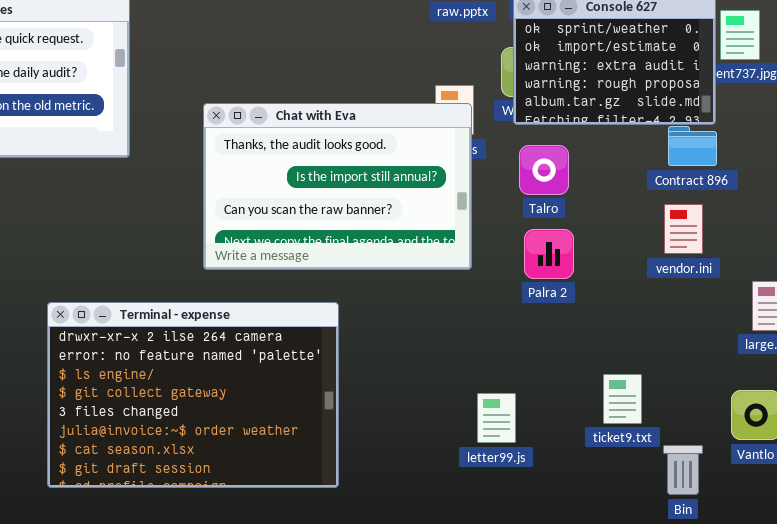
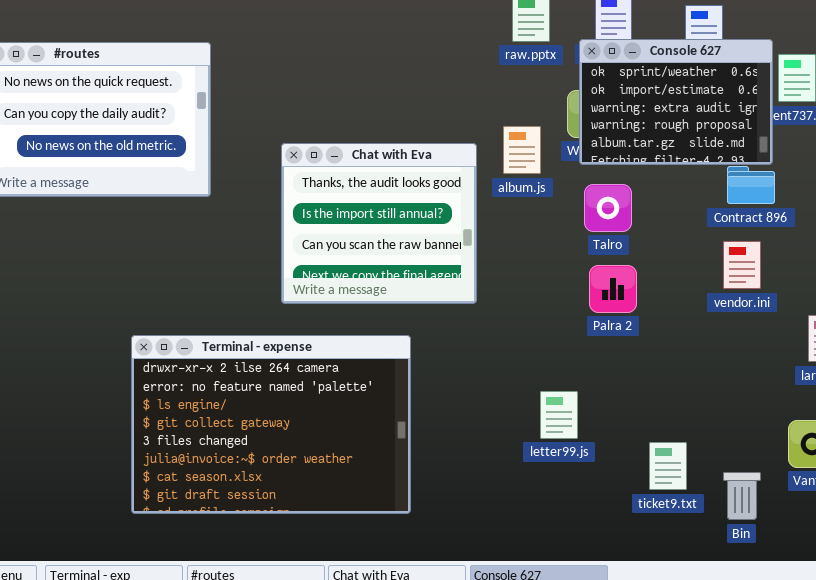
Chat with Eva: [203,103,472,270] -> [281,143,477,304], resized
ticket9.txt: [603,374,642,424] -> [649,442,687,490], moved
letter99.js: [477,393,516,443] -> [540,391,578,439], moved

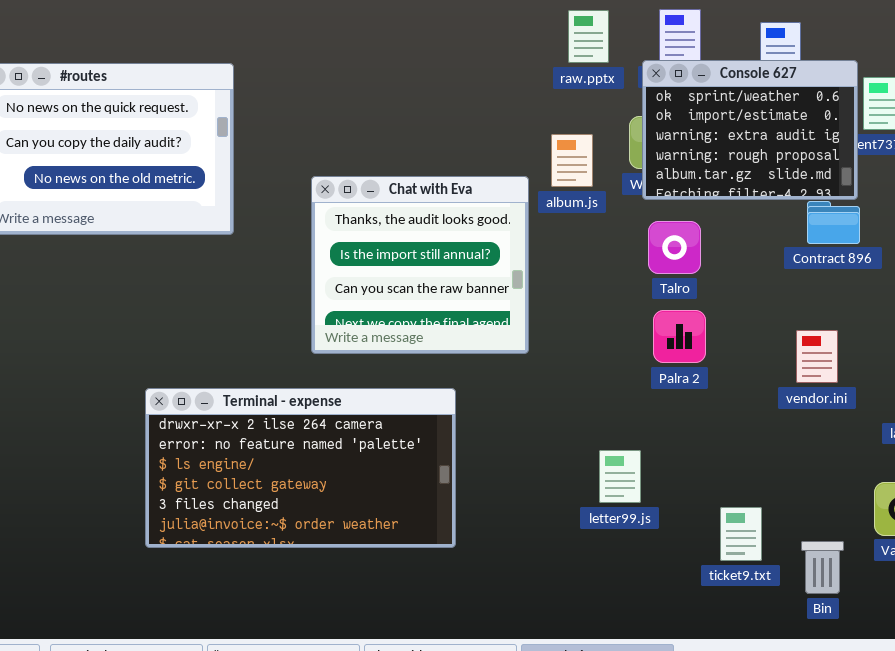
album.js: [503,126,541,174] -> [551,134,593,187], moved
vendor.ini: [723,241,761,289] -> [796,330,838,383], moved
Terminal - expense: [131,335,411,514] -> [145,388,456,548], resized

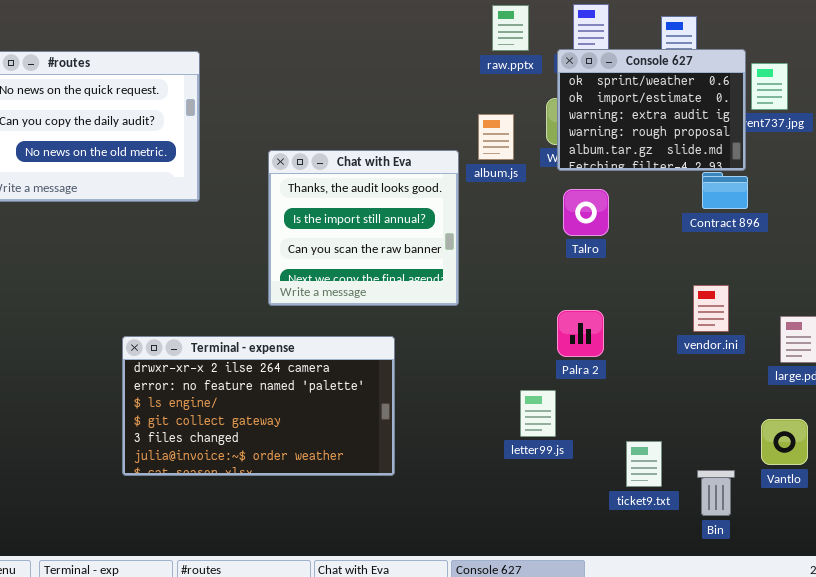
Palra 2: [653,310,706,363] -> [557,310,604,357], moved

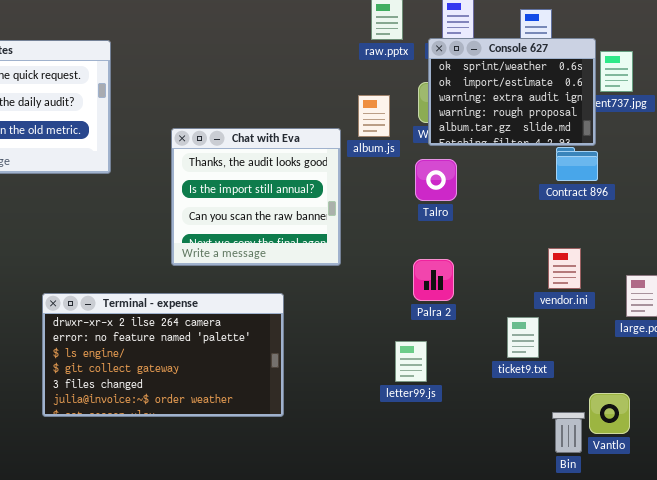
Talro: [563,189,609,236] -> [415,159,457,201], moved
Palra 2: [557,310,604,357] -> [413,259,454,301], moved
Vantlo: [761,419,808,465] -> [589,393,630,434], moved
ticket9.txt: [626,441,662,487] -> [507,317,539,358], moved

